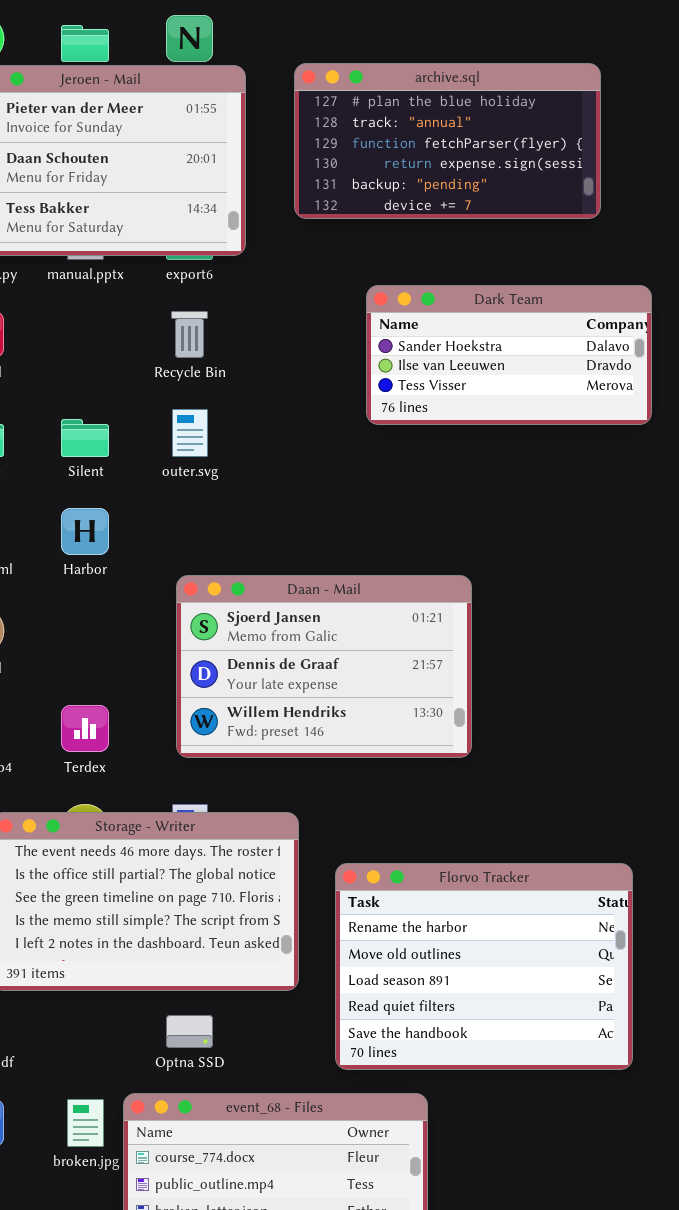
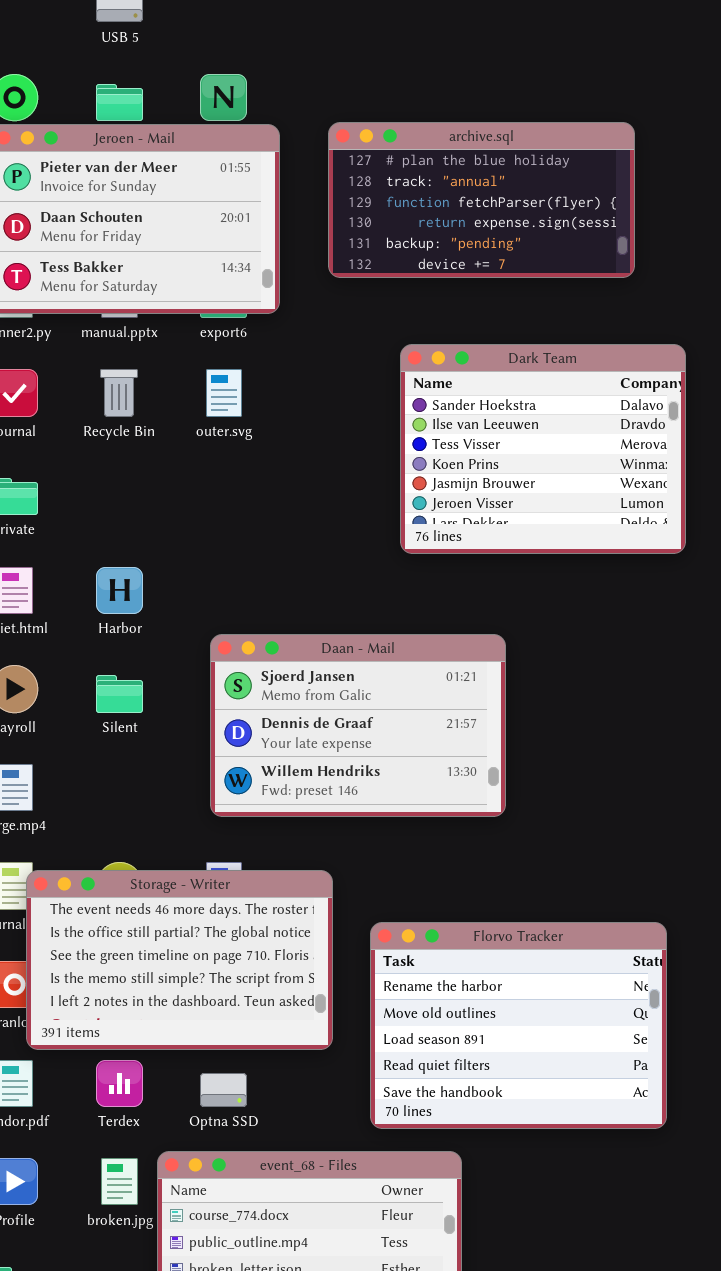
Dark Team: [366,285,652,425] -> [400,344,686,554], resized
Recycle Bin: [171,311,208,358] -> [100,369,138,417], moved
outer.svg: [172,409,208,457] -> [206,369,242,417], moved
Silent: [61,419,109,457] -> [96,675,143,713], moved
Terdex: [61,705,109,752] -> [96,1060,143,1107], moved

